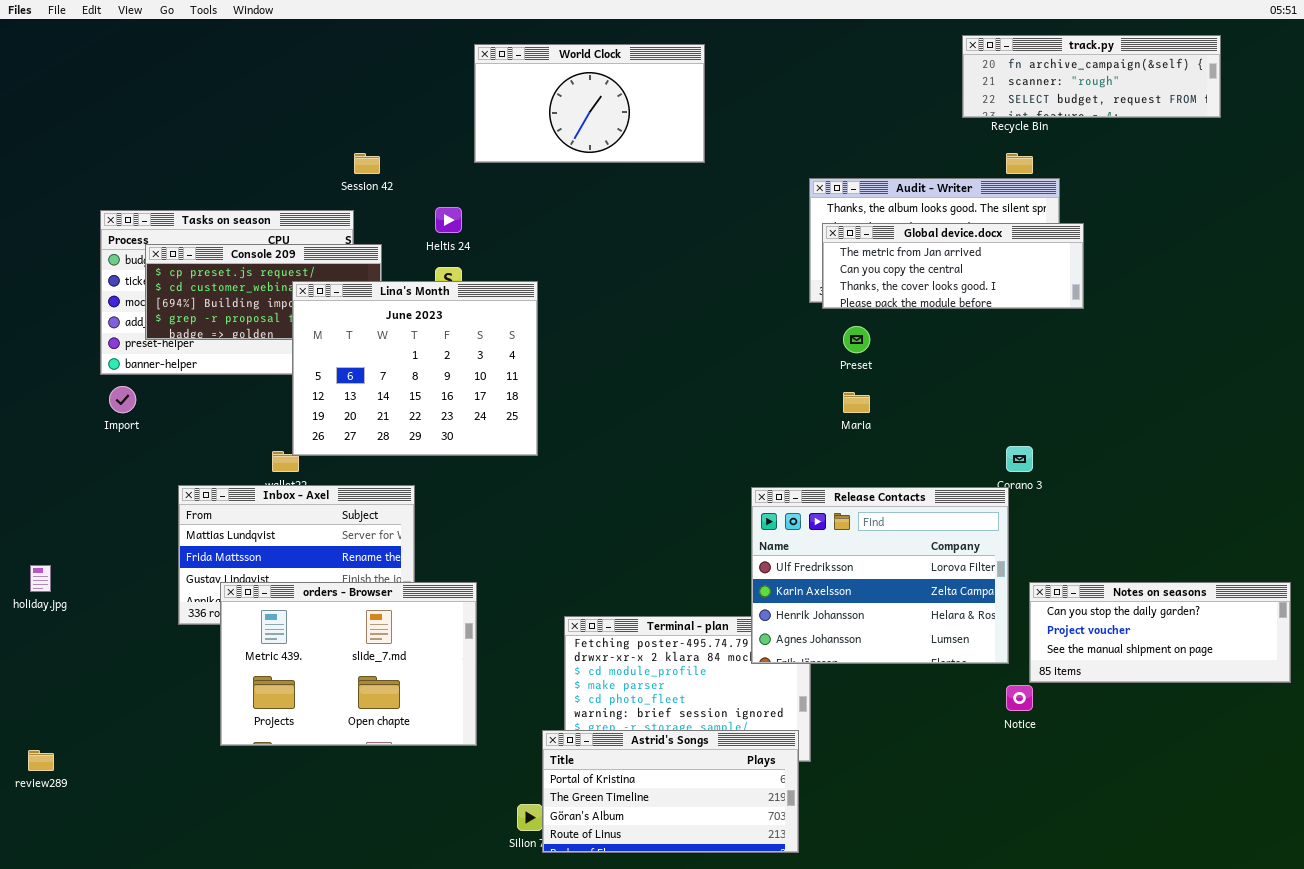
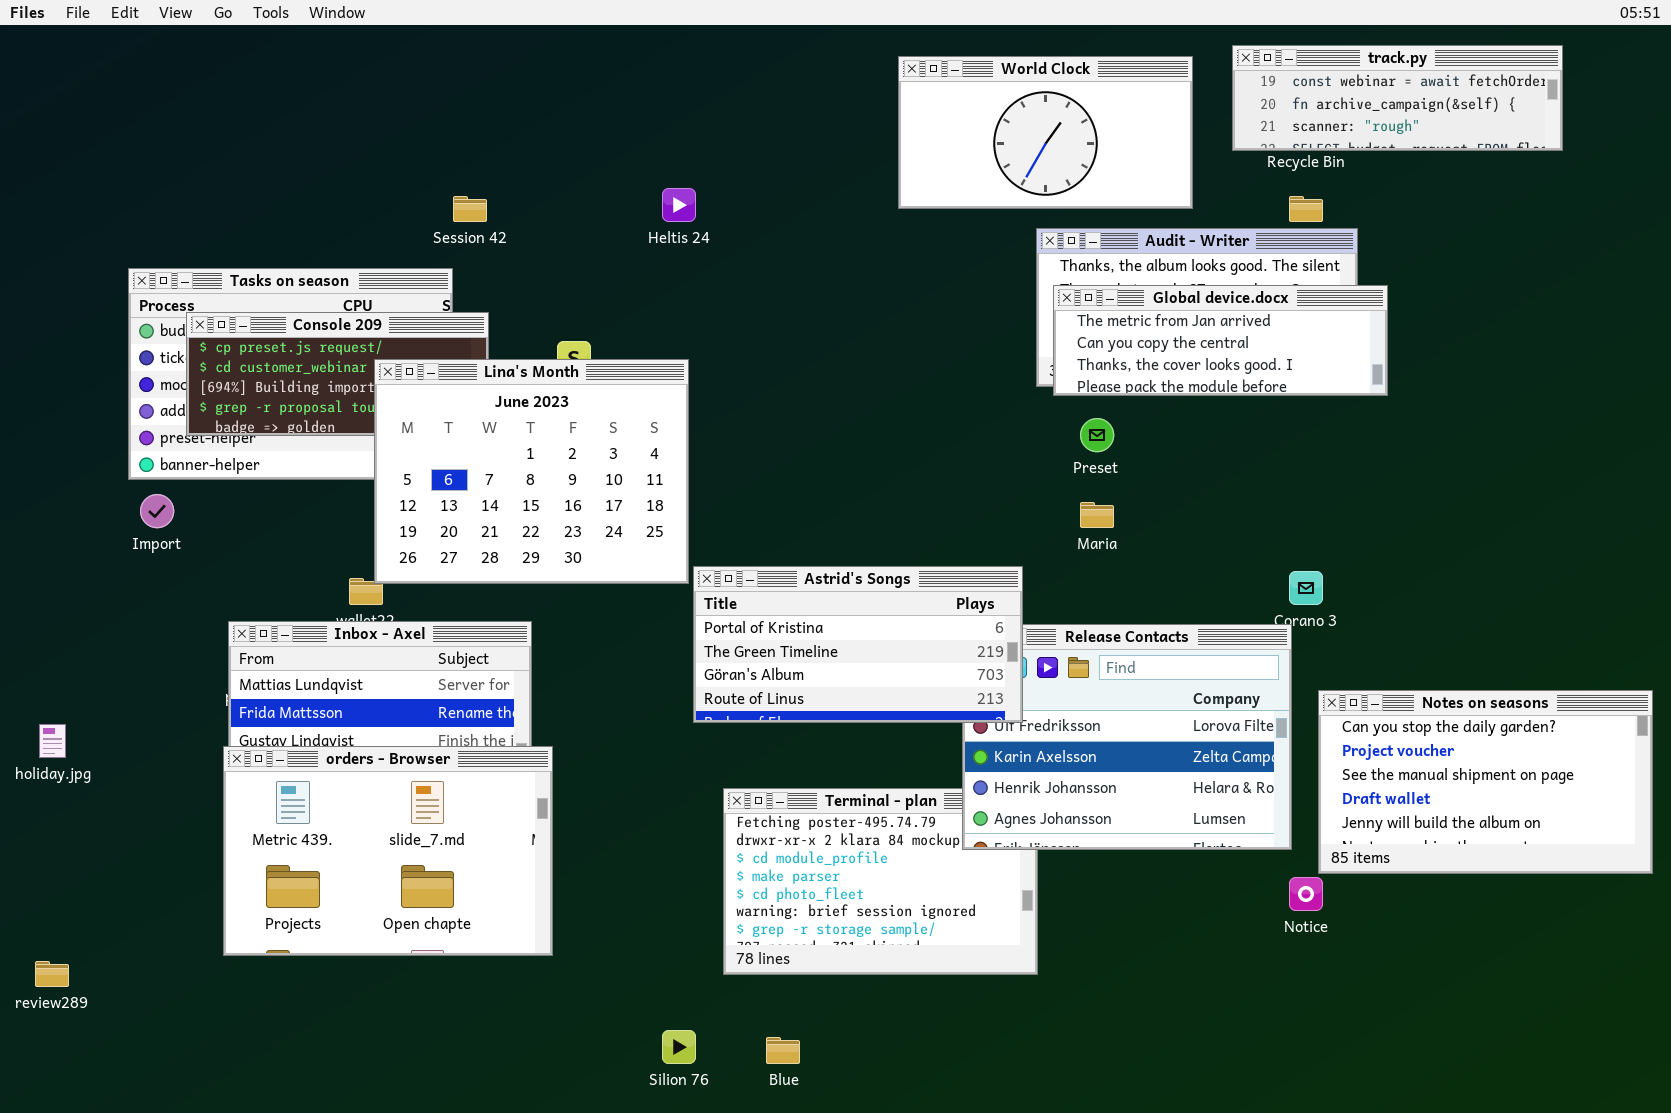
track.py: [962,35,1221,118] -> [1232,45,1563,151], scrolled up 1 row
World Clock: [474,44,705,163] -> [898,56,1193,209], moved
Heltis 24: [435,207,462,233] -> [662,188,696,222], moved
orders - Browser: [220,582,477,746] -> [223,746,553,956], moved
Notes on seasons: [1029,582,1291,683] -> [1318,690,1653,874], resized
Astrid's Songs: [542,730,799,853] -> [693,566,1023,723], moved

